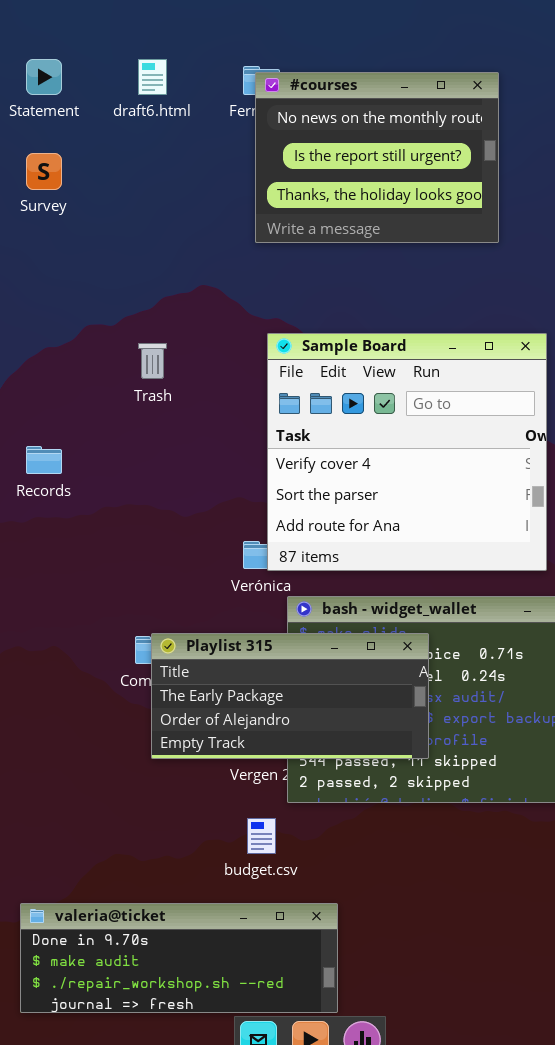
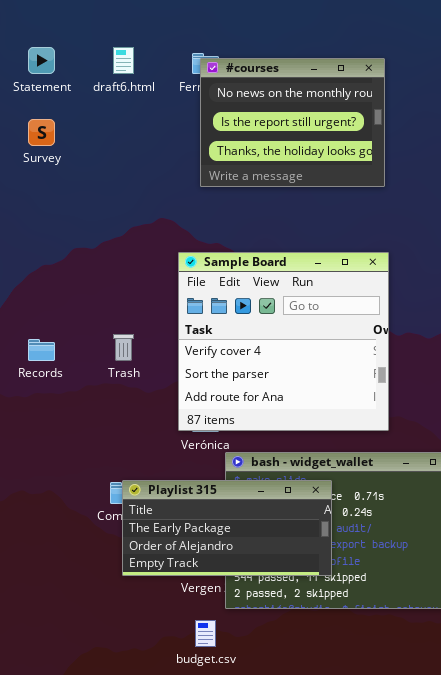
Sample Board: [267,333,547,571] -> [178,252,389,431], moved
Trash: [138,343,167,379] -> [113,334,134,361], moved

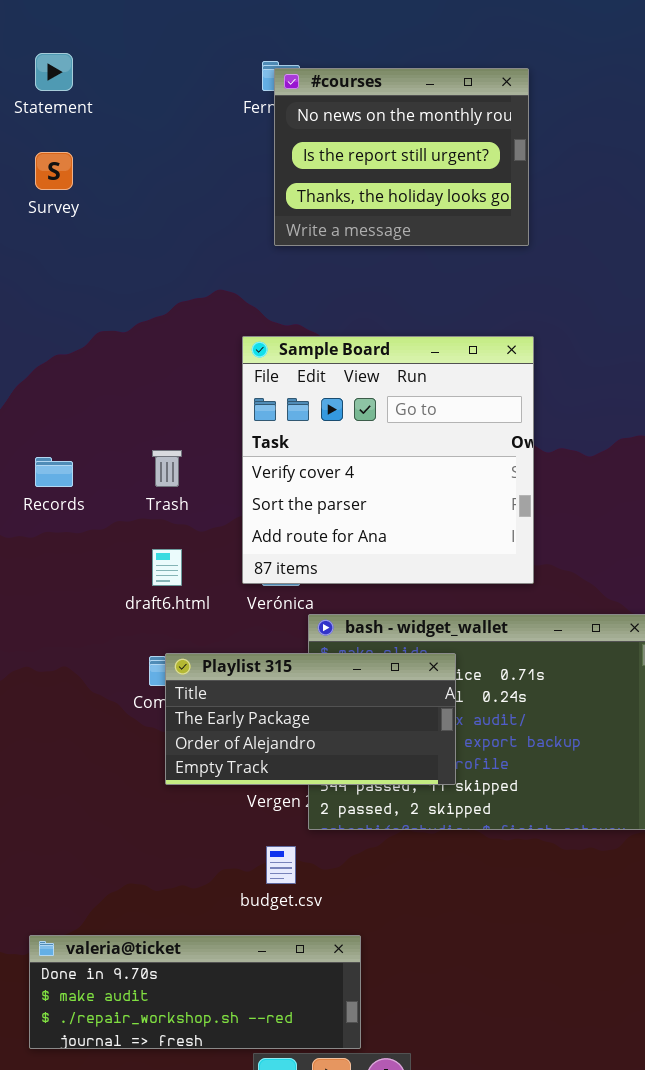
draft6.html: [113,47,134,74] -> [152,549,182,586], moved

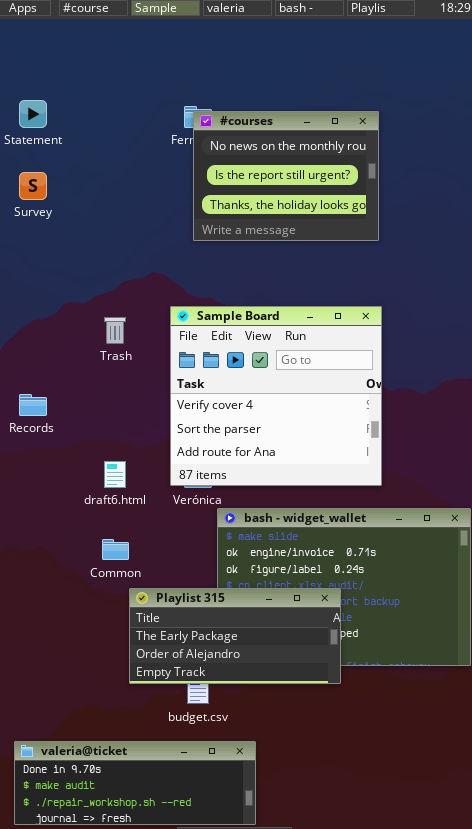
Trash: [152,450,182,487] -> [104,317,126,344], moved
Playlist 315: [165,653,456,785] -> [129,588,341,684], moved

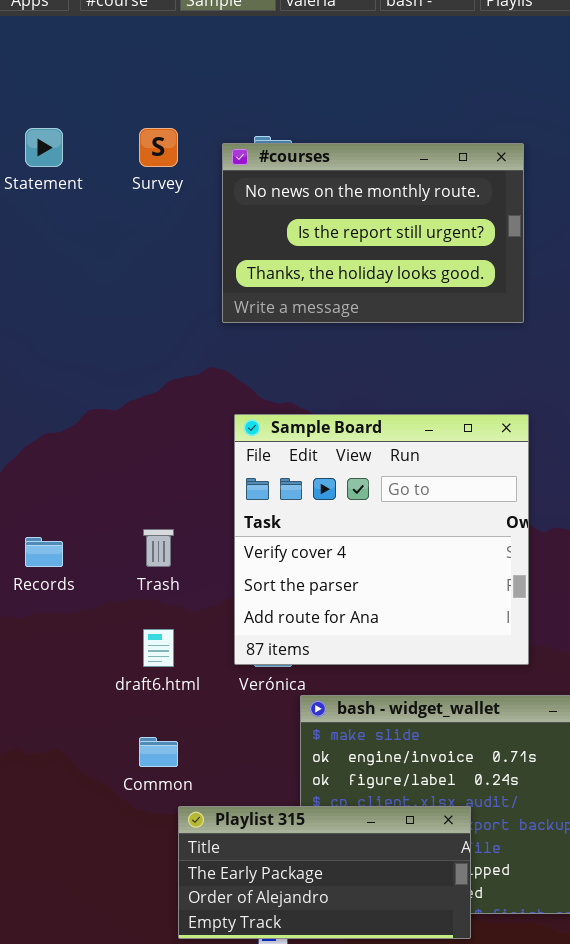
#courses: [193,111,379,241] -> [222,143,524,323], resized
Survey: [19,172,47,200] -> [139,128,178,167], moved
Trash: [104,317,126,344] -> [143,529,174,567], moved

